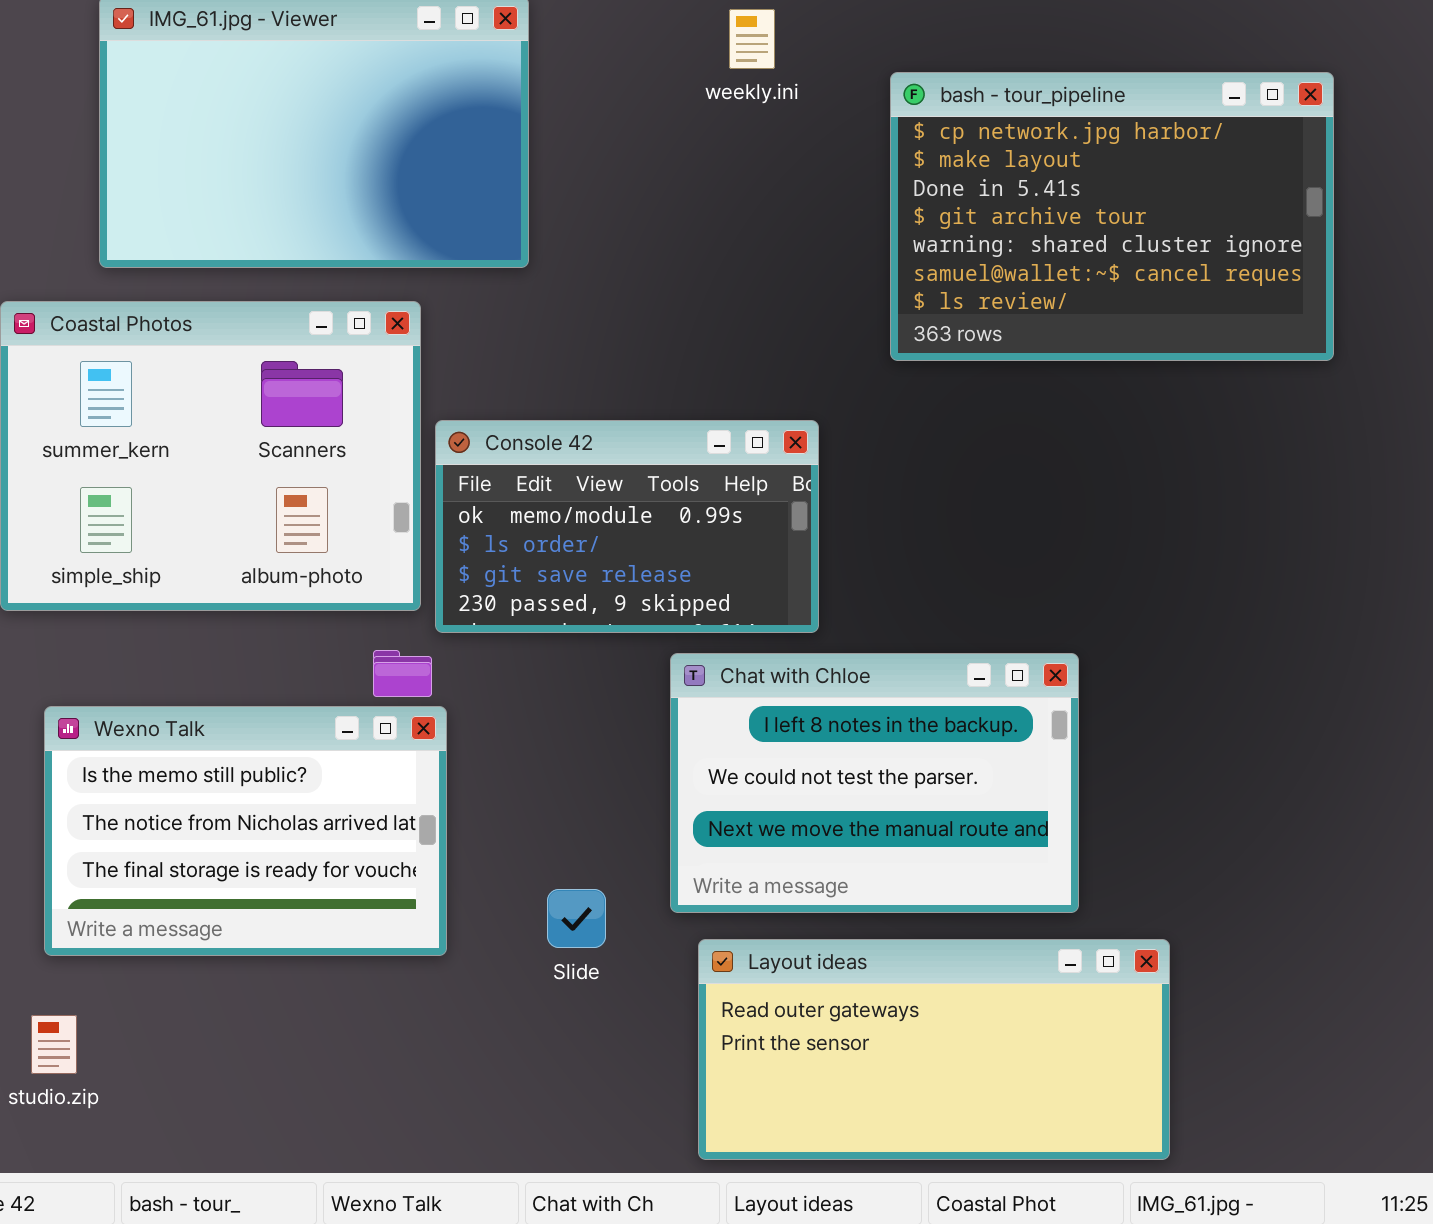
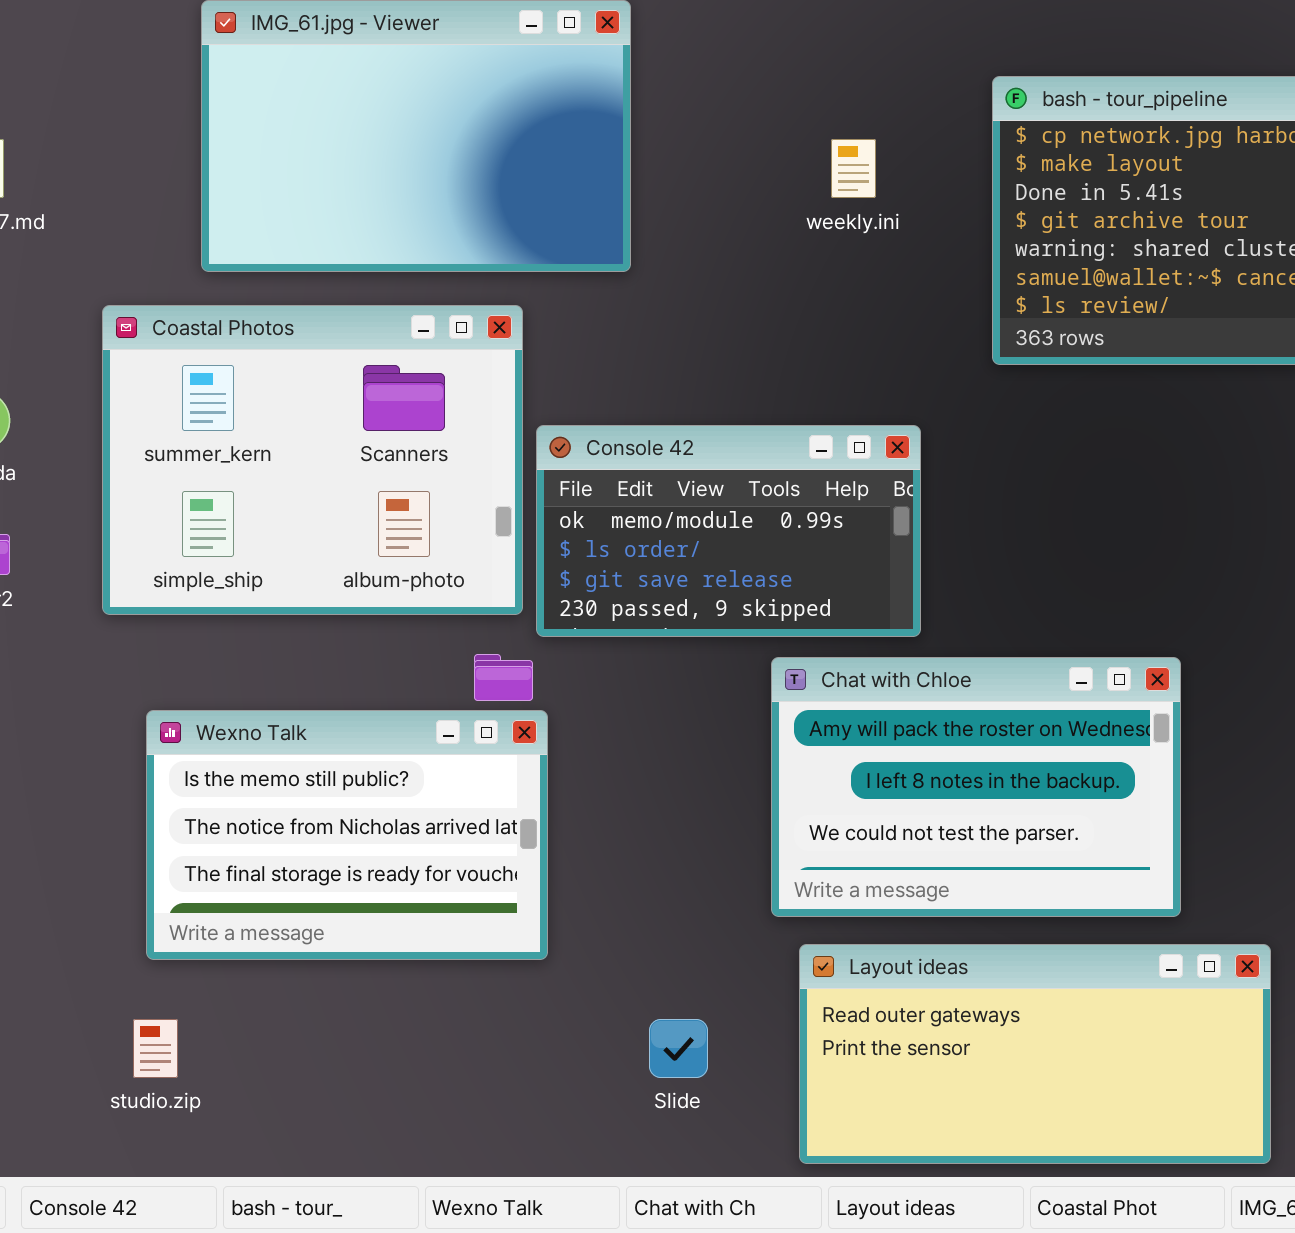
weekly.ini: [729,9,775,69] -> [831,139,876,198], moved
Chat with Chloe: [670,653,1079,913] -> [771,657,1181,917], scrolled up 1 row
Slide: [547,889,606,948] -> [649,1019,708,1078], moved

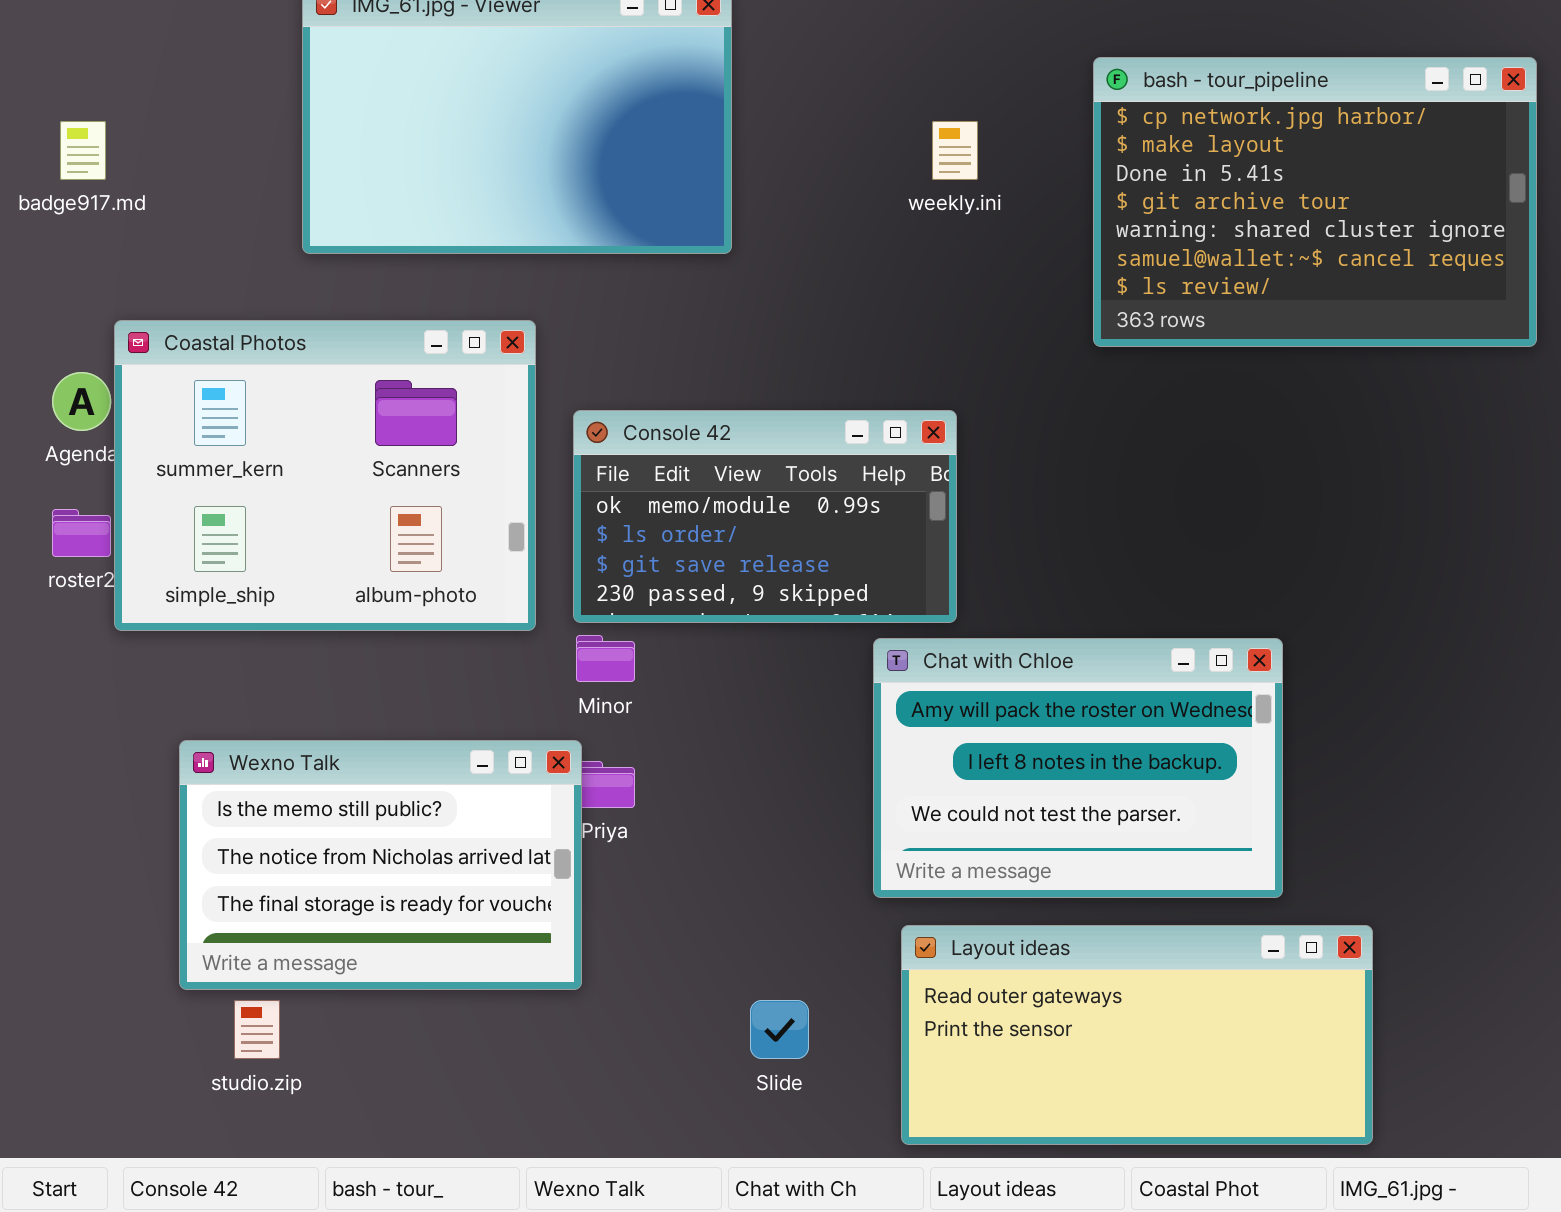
Coastal Photos: [102,305,523,615] -> [114,320,536,631], moved
Console 42: [536,425,921,637] -> [573,410,957,623], moved
Wexno Talk: [146,710,548,960] -> [179,740,582,990], moved

